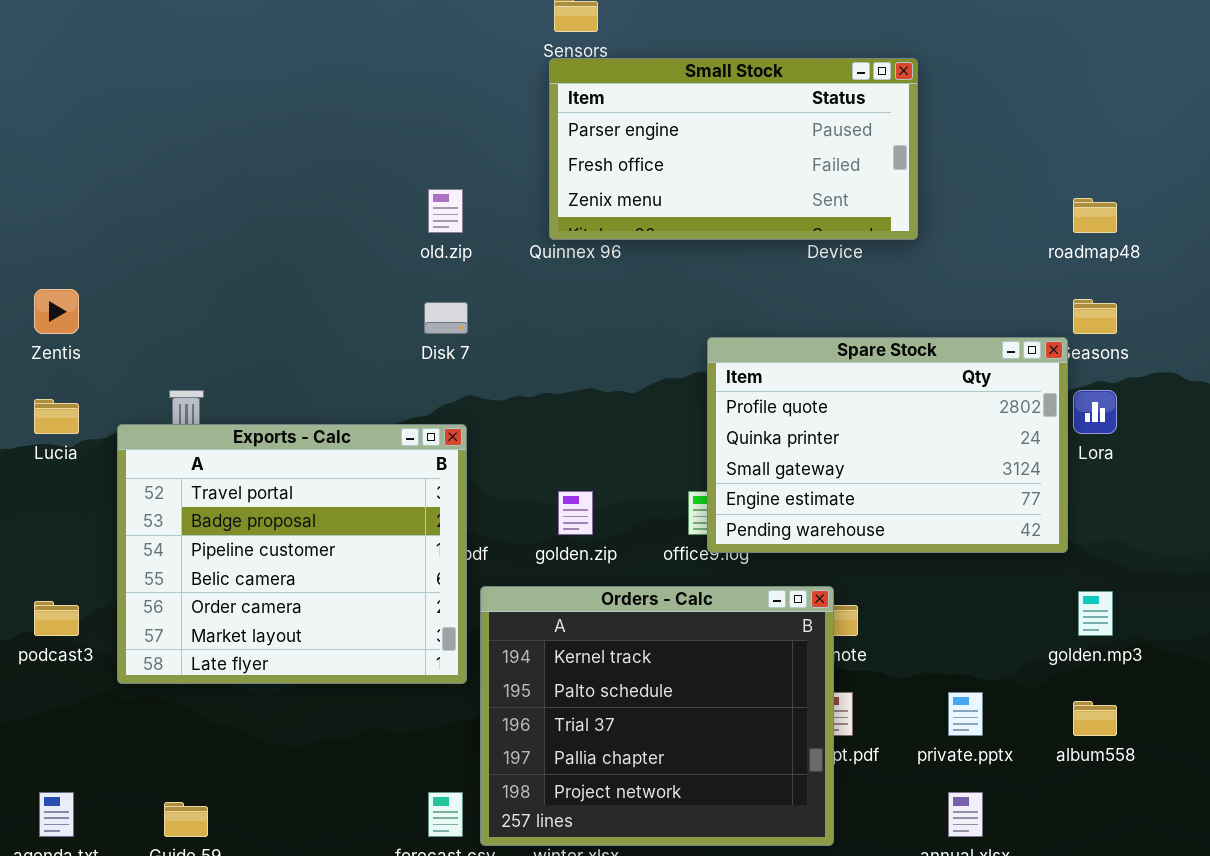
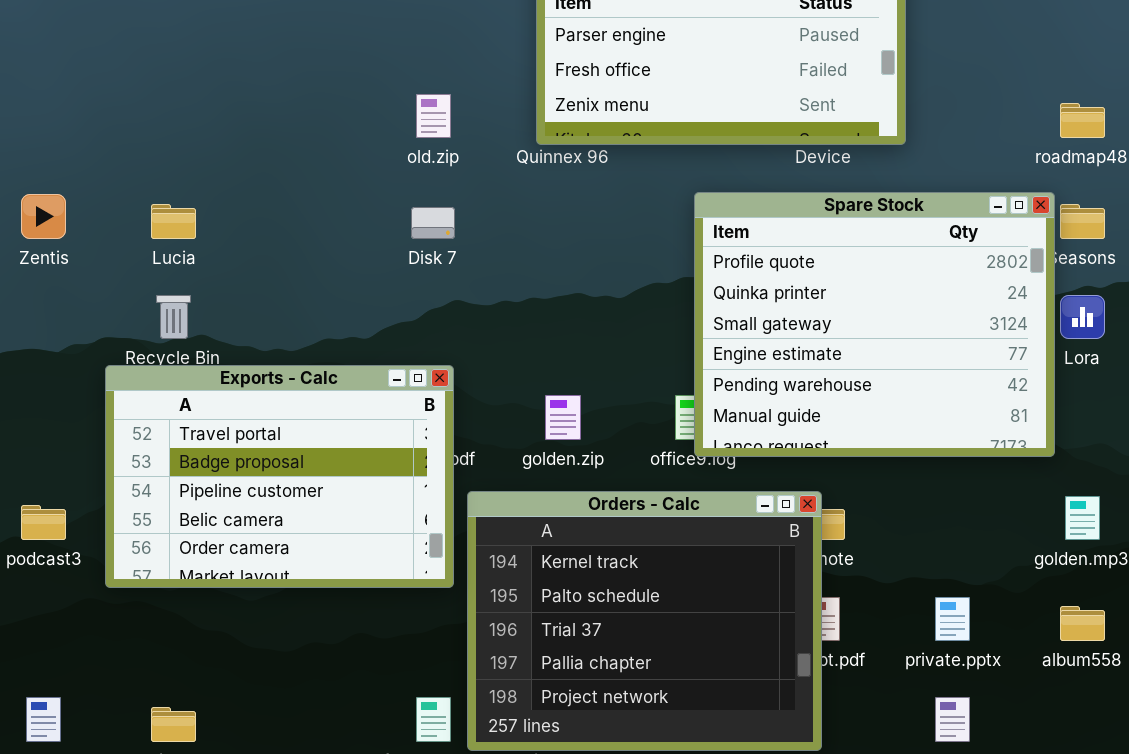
Spare Stock: [707,337,1068,553] -> [694,192,1055,457], resized
Lucia: [34,399,79,434] -> [151,204,196,239], moved
Exports - Calc: [117,424,467,684] -> [105,365,454,588], resized

